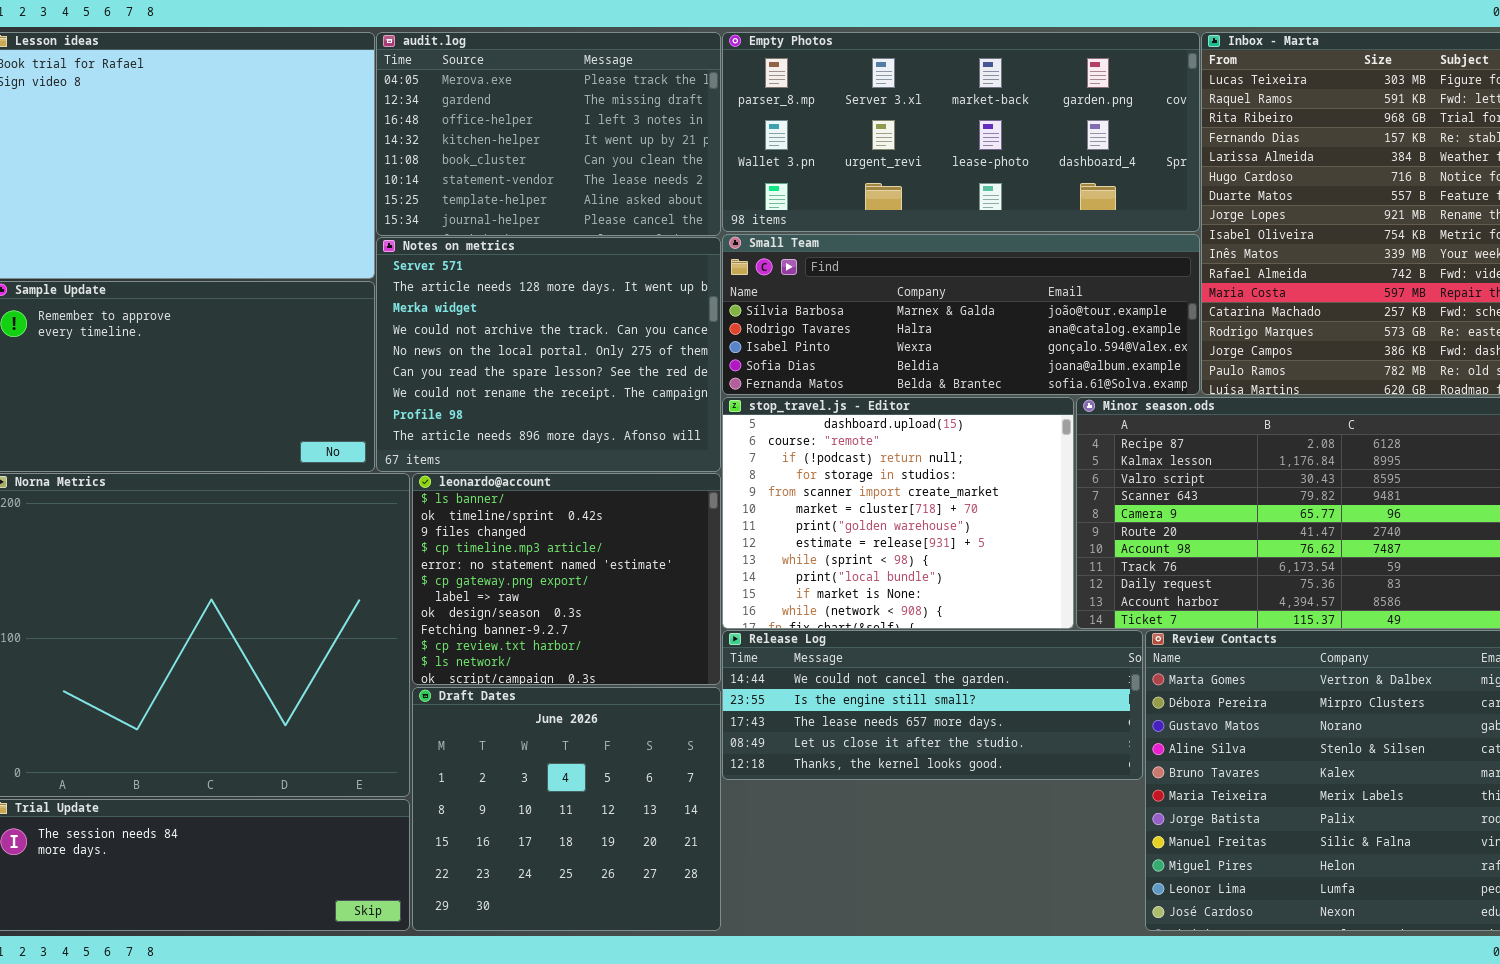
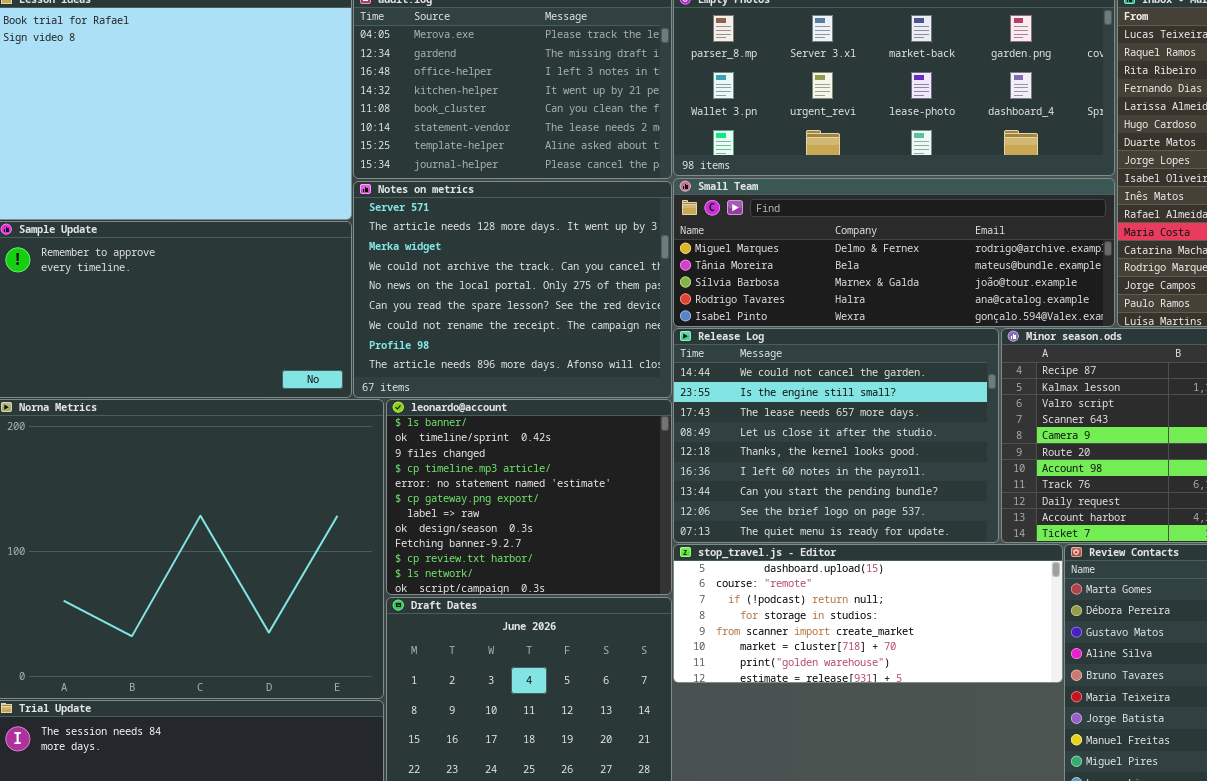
Small Team: [722,234,1200,395] -> [673,178,1115,327], scrolled up 2 rows
stop_travel.js - Editor: [722,397,1074,629] -> [673,544,1063,683], moved, resized
Release Log: [722,630,1143,780] -> [673,328,999,543], moved, resized

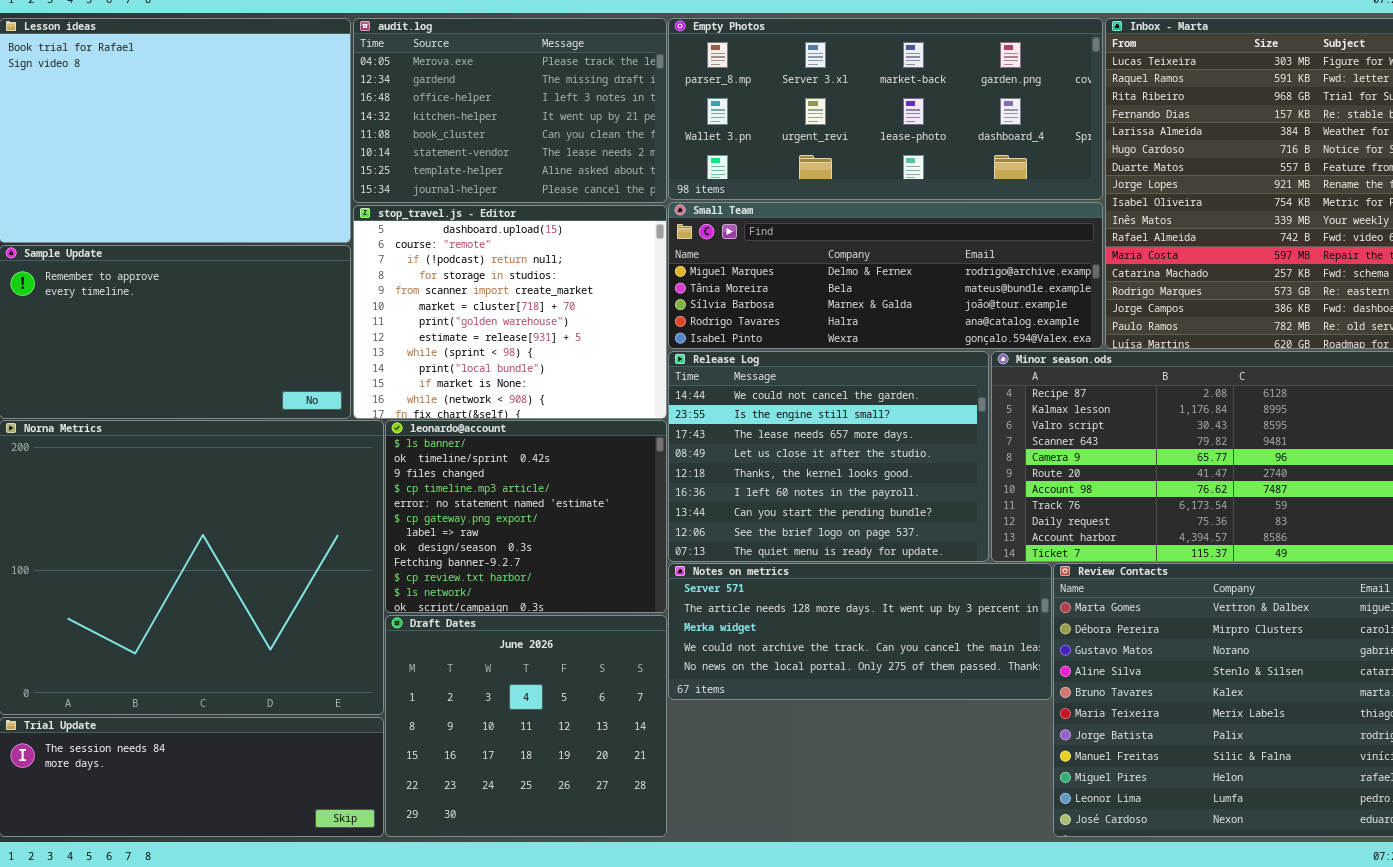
Notes on metrics: [353,181,672,398] -> [668,563,1052,700], moved, resized
stop_travel.js - Editor: [673,544,1063,683] -> [353,205,667,419], moved, resized

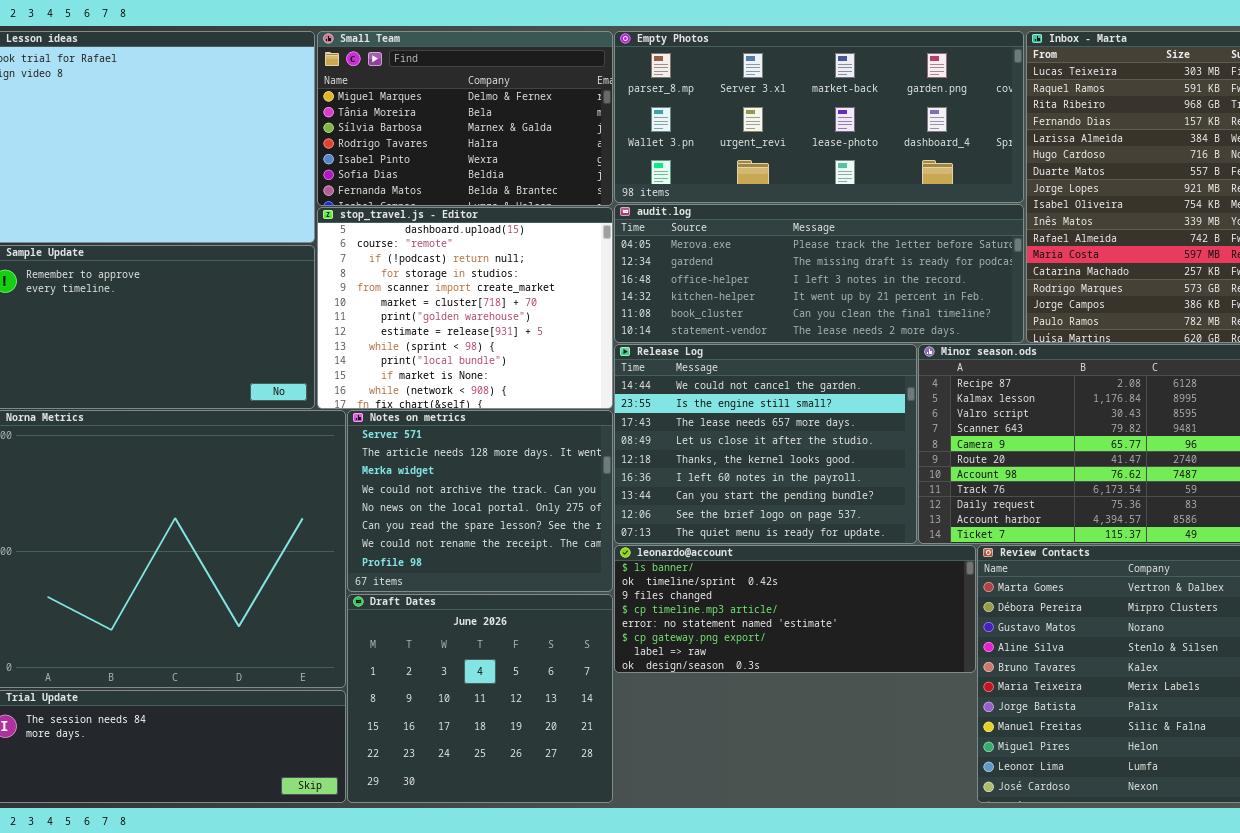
audit.log: [353,18,667,203] -> [614,204,1024,343], moved, resized
Small Team: [668,202,1103,349] -> [317,31,613,206], moved, resized
leonardo@account: [385,420,667,613] -> [614,545,976,673], moved, resized
Notes on metrics: [668,563,1052,700] -> [347,410,613,592], moved, resized

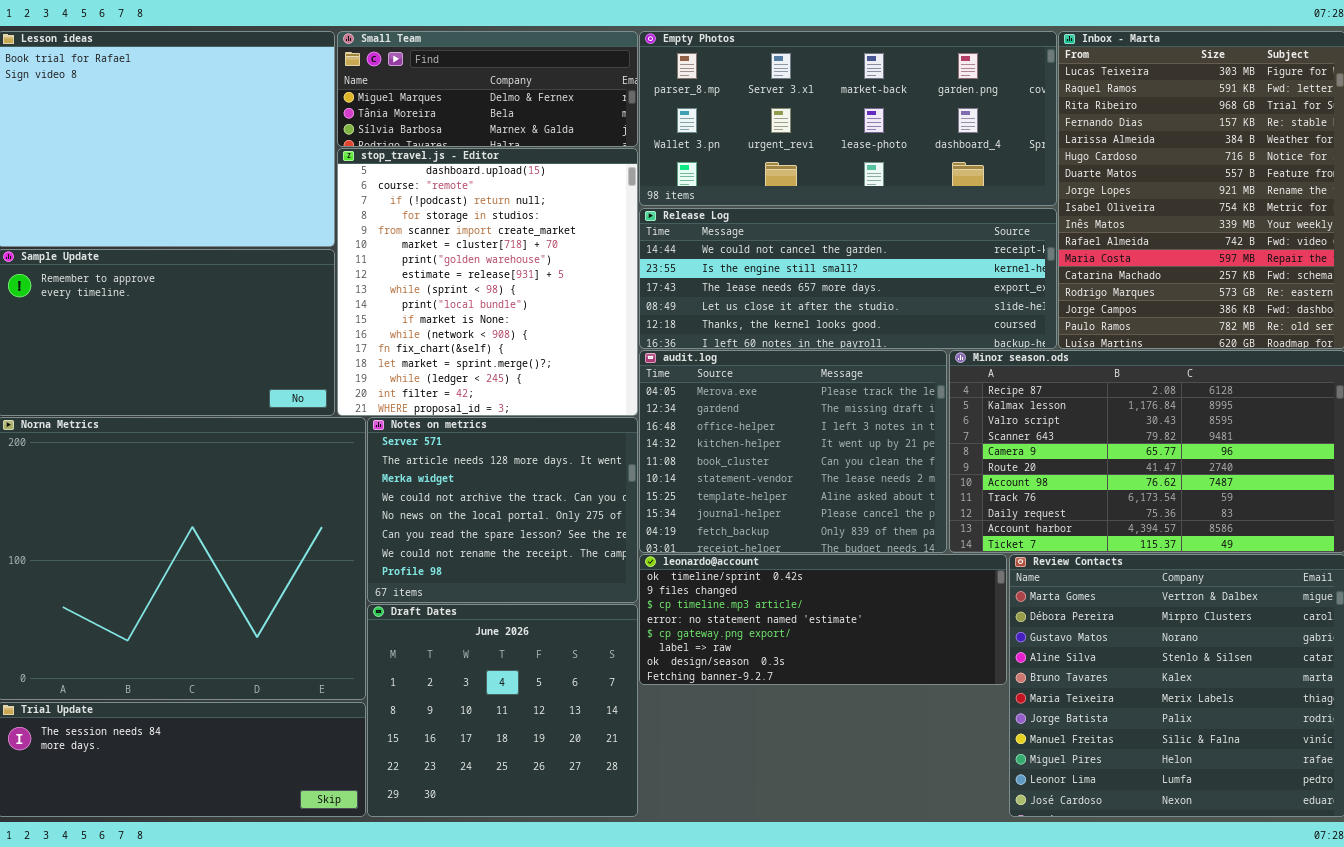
Small Team: [317,31,613,206] -> [337,31,638,147], resized
audit.log: [614,204,1024,343] -> [639,350,947,553], moved, resized
stop_travel.js - Editor: [317,207,613,409] -> [337,148,638,416], resized
Release Log: [614,344,917,544] -> [639,208,1057,349], moved, resized
leonardo@account: [614,545,976,673] -> [639,554,1007,685], scrolled down 1 row

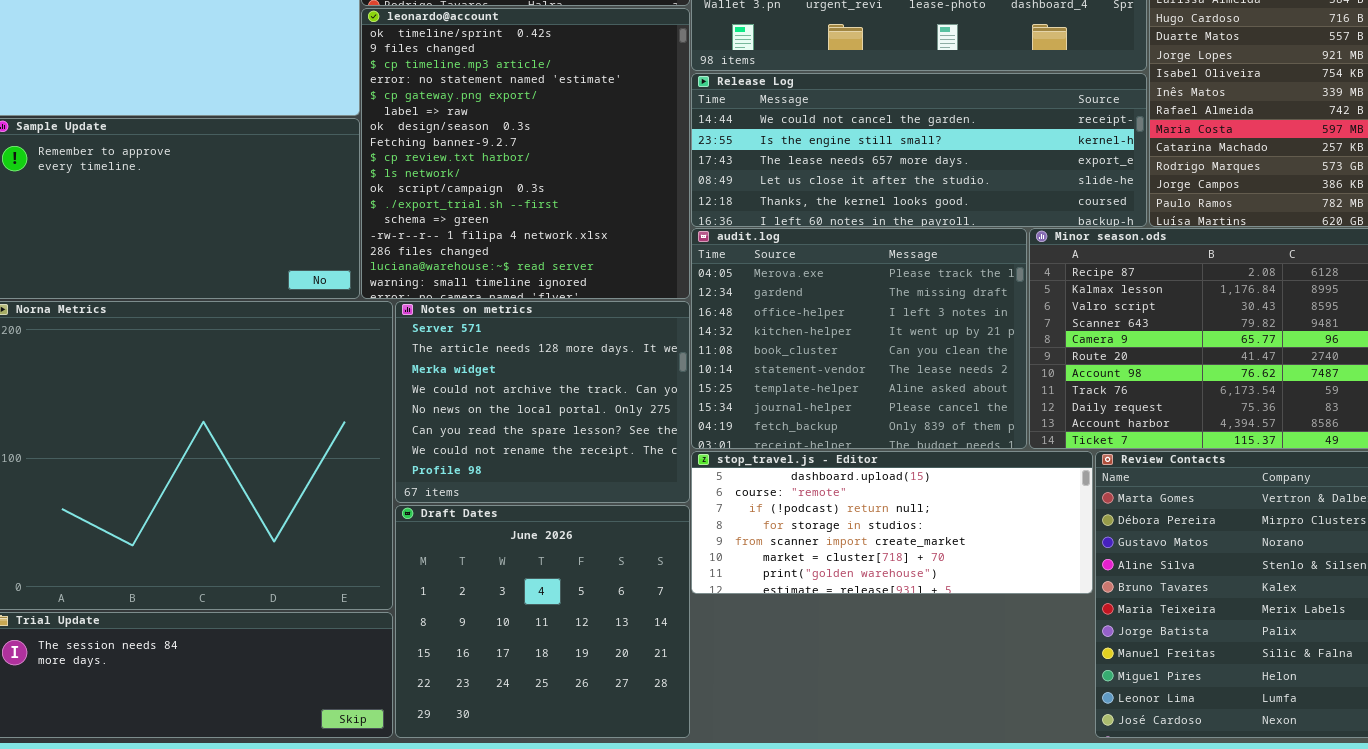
stop_travel.js - Editor: [337,148,638,416] -> [691,451,1093,594], moved, resized
leonardo@account: [639,554,1007,685] -> [361,8,690,299], moved, resized

